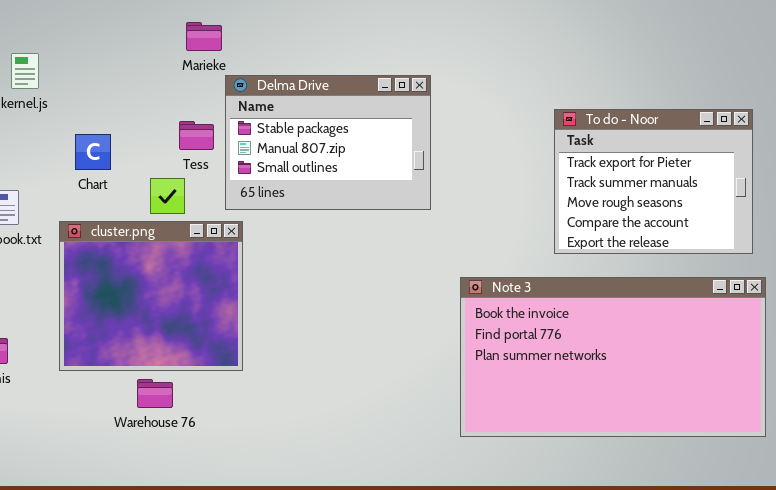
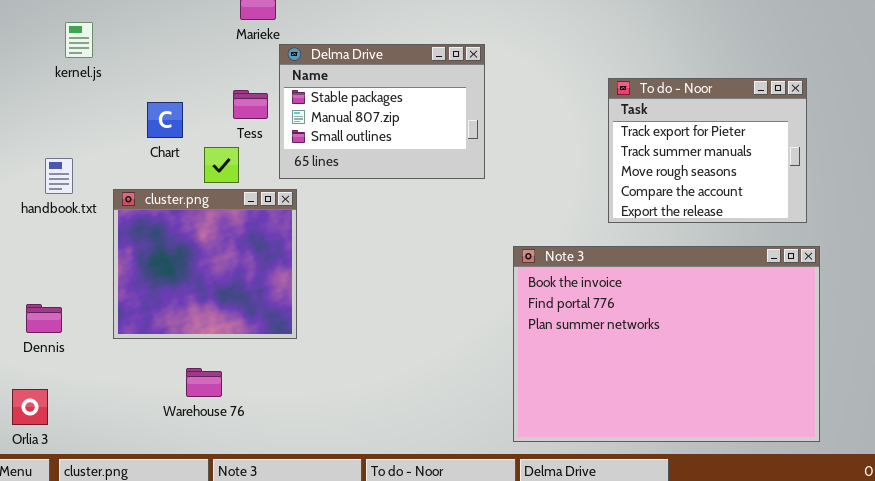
Chart: [75,134,111,170] -> [147,102,183,138], moved
Note 3: [460,277,766,437] -> [513,246,820,442], resized
Warehouse 76: [137,379,173,408] -> [186,368,222,397], moved

